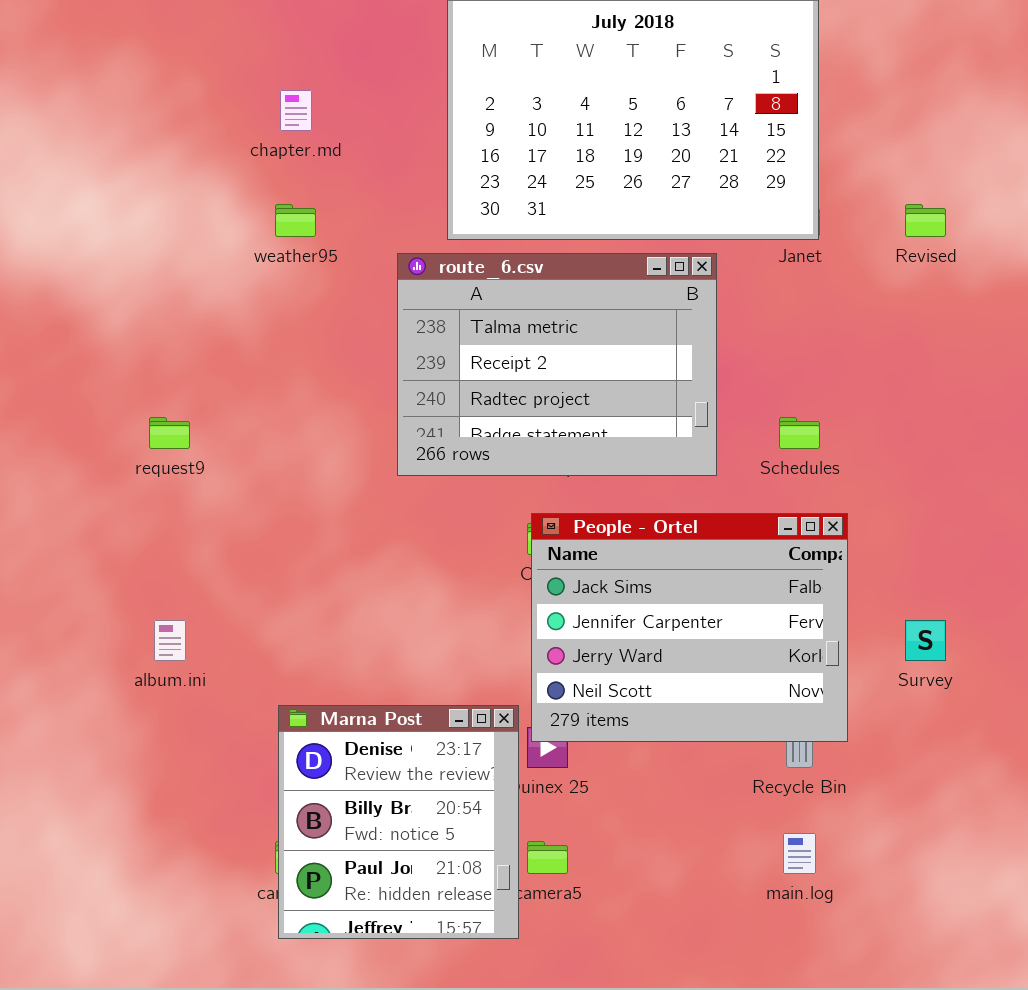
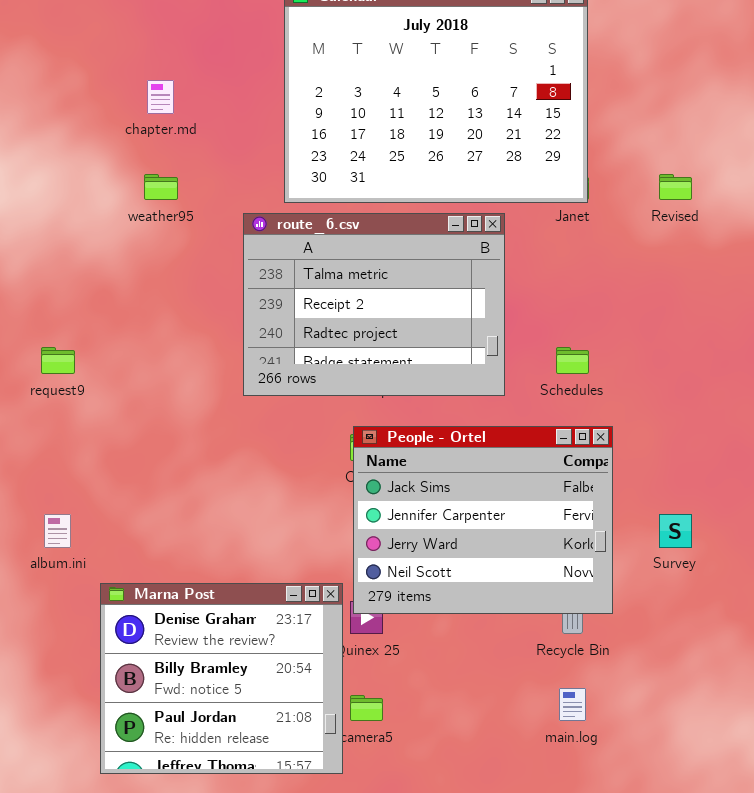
Marna Post: [278,705,519,939] -> [100,583,343,774], resized

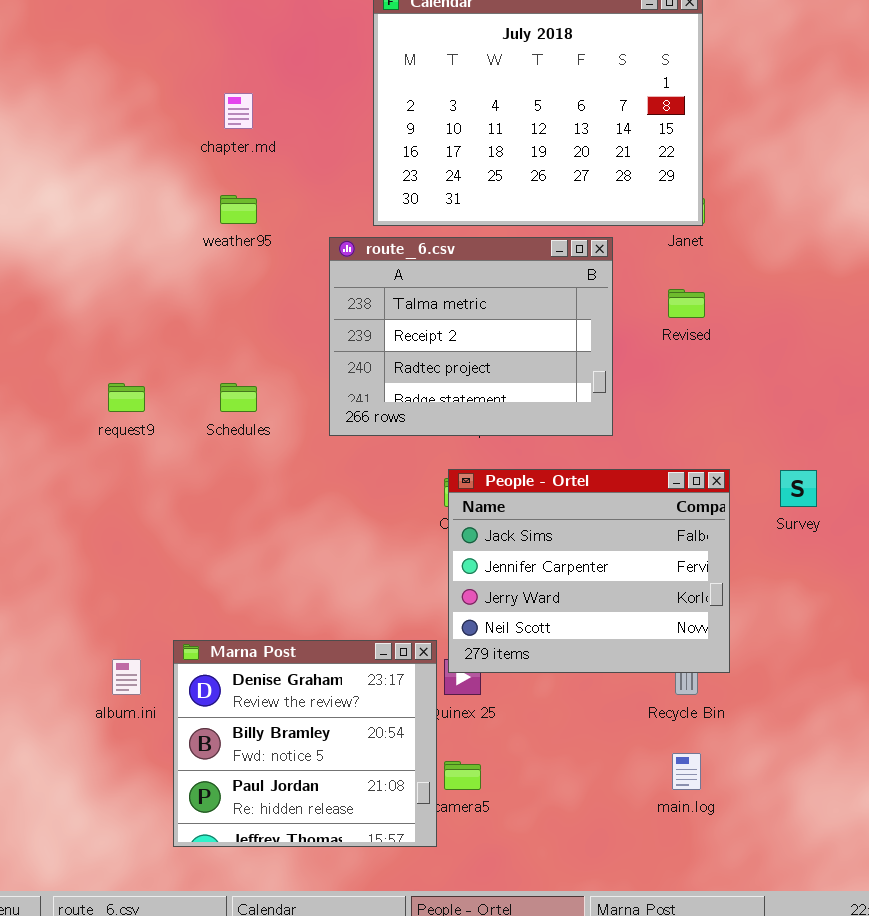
Revised: [659,174,692,200] -> [668,289,705,318], moved
Schedules: [556,347,589,374] -> [220,383,257,412], moved
album.ini: [44,514,71,548] -> [112,659,141,695], moved
Survey: [659,514,692,548] -> [780,470,817,507], moved

